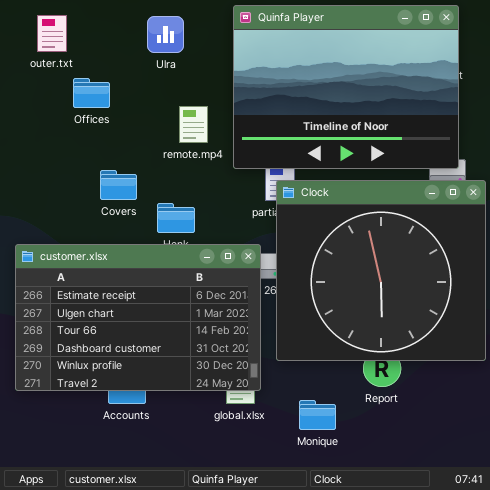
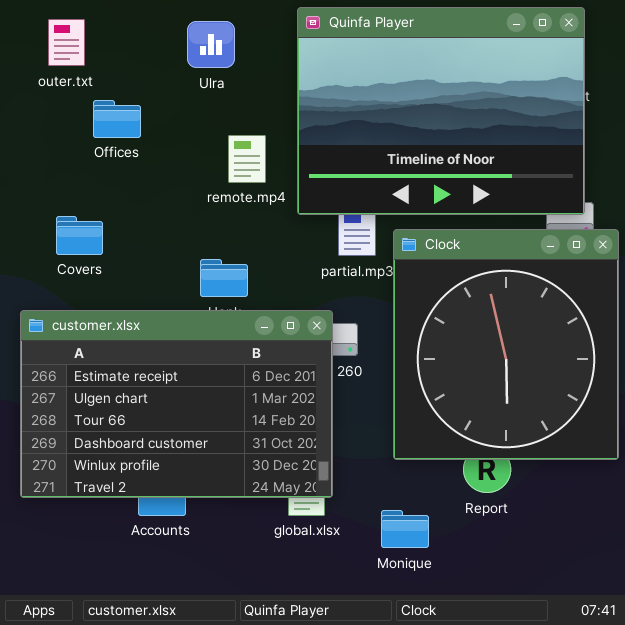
Covers: [100,170,137,200] -> [56,216,103,255], moved
Clock: [276,180,486,361] -> [393,229,619,460], resized

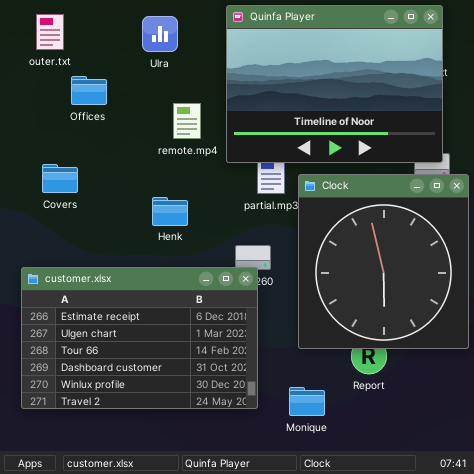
customer.xlsx: [20,310,333,498] -> [21,267,258,409], moved

